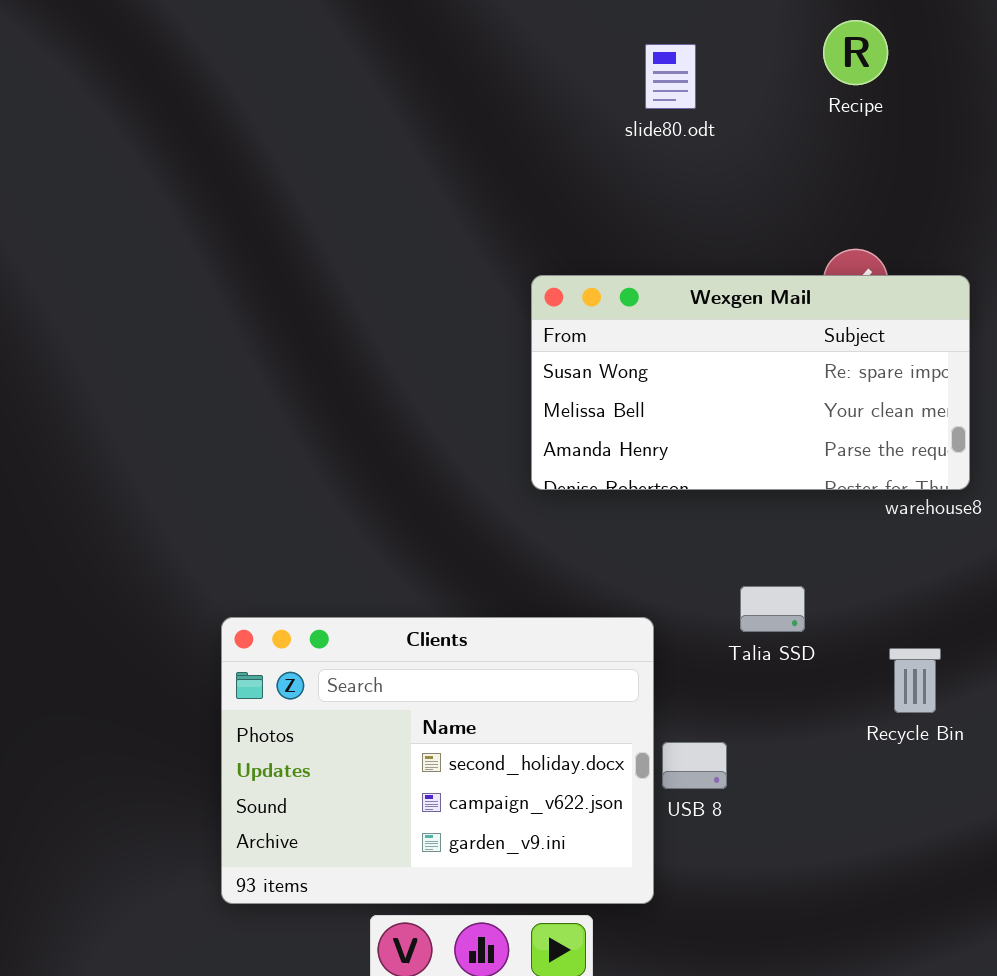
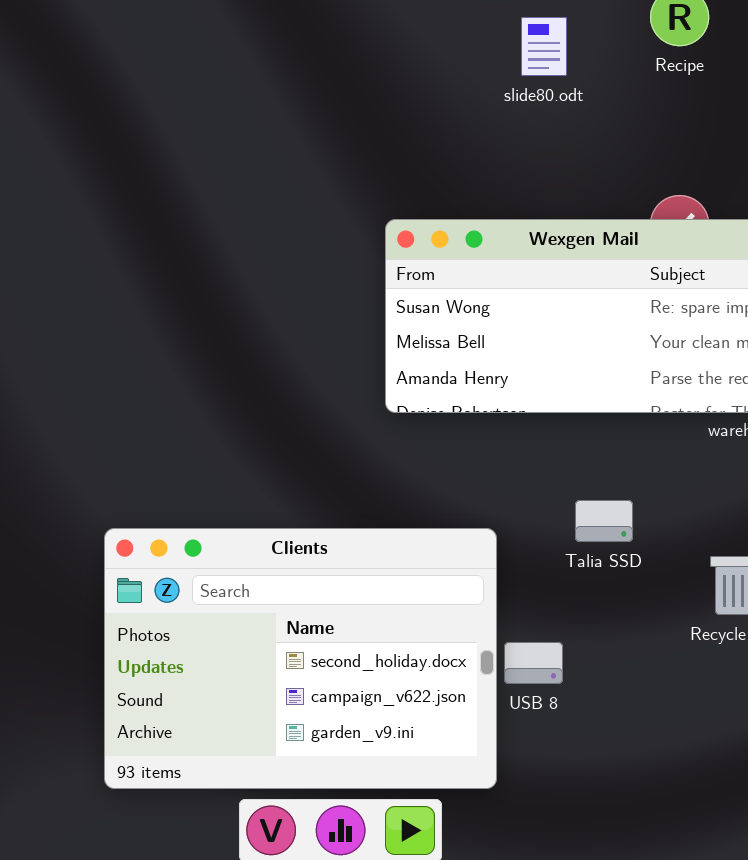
slide80.odt: [645,44,696,109] -> [521,17,567,76], moved

